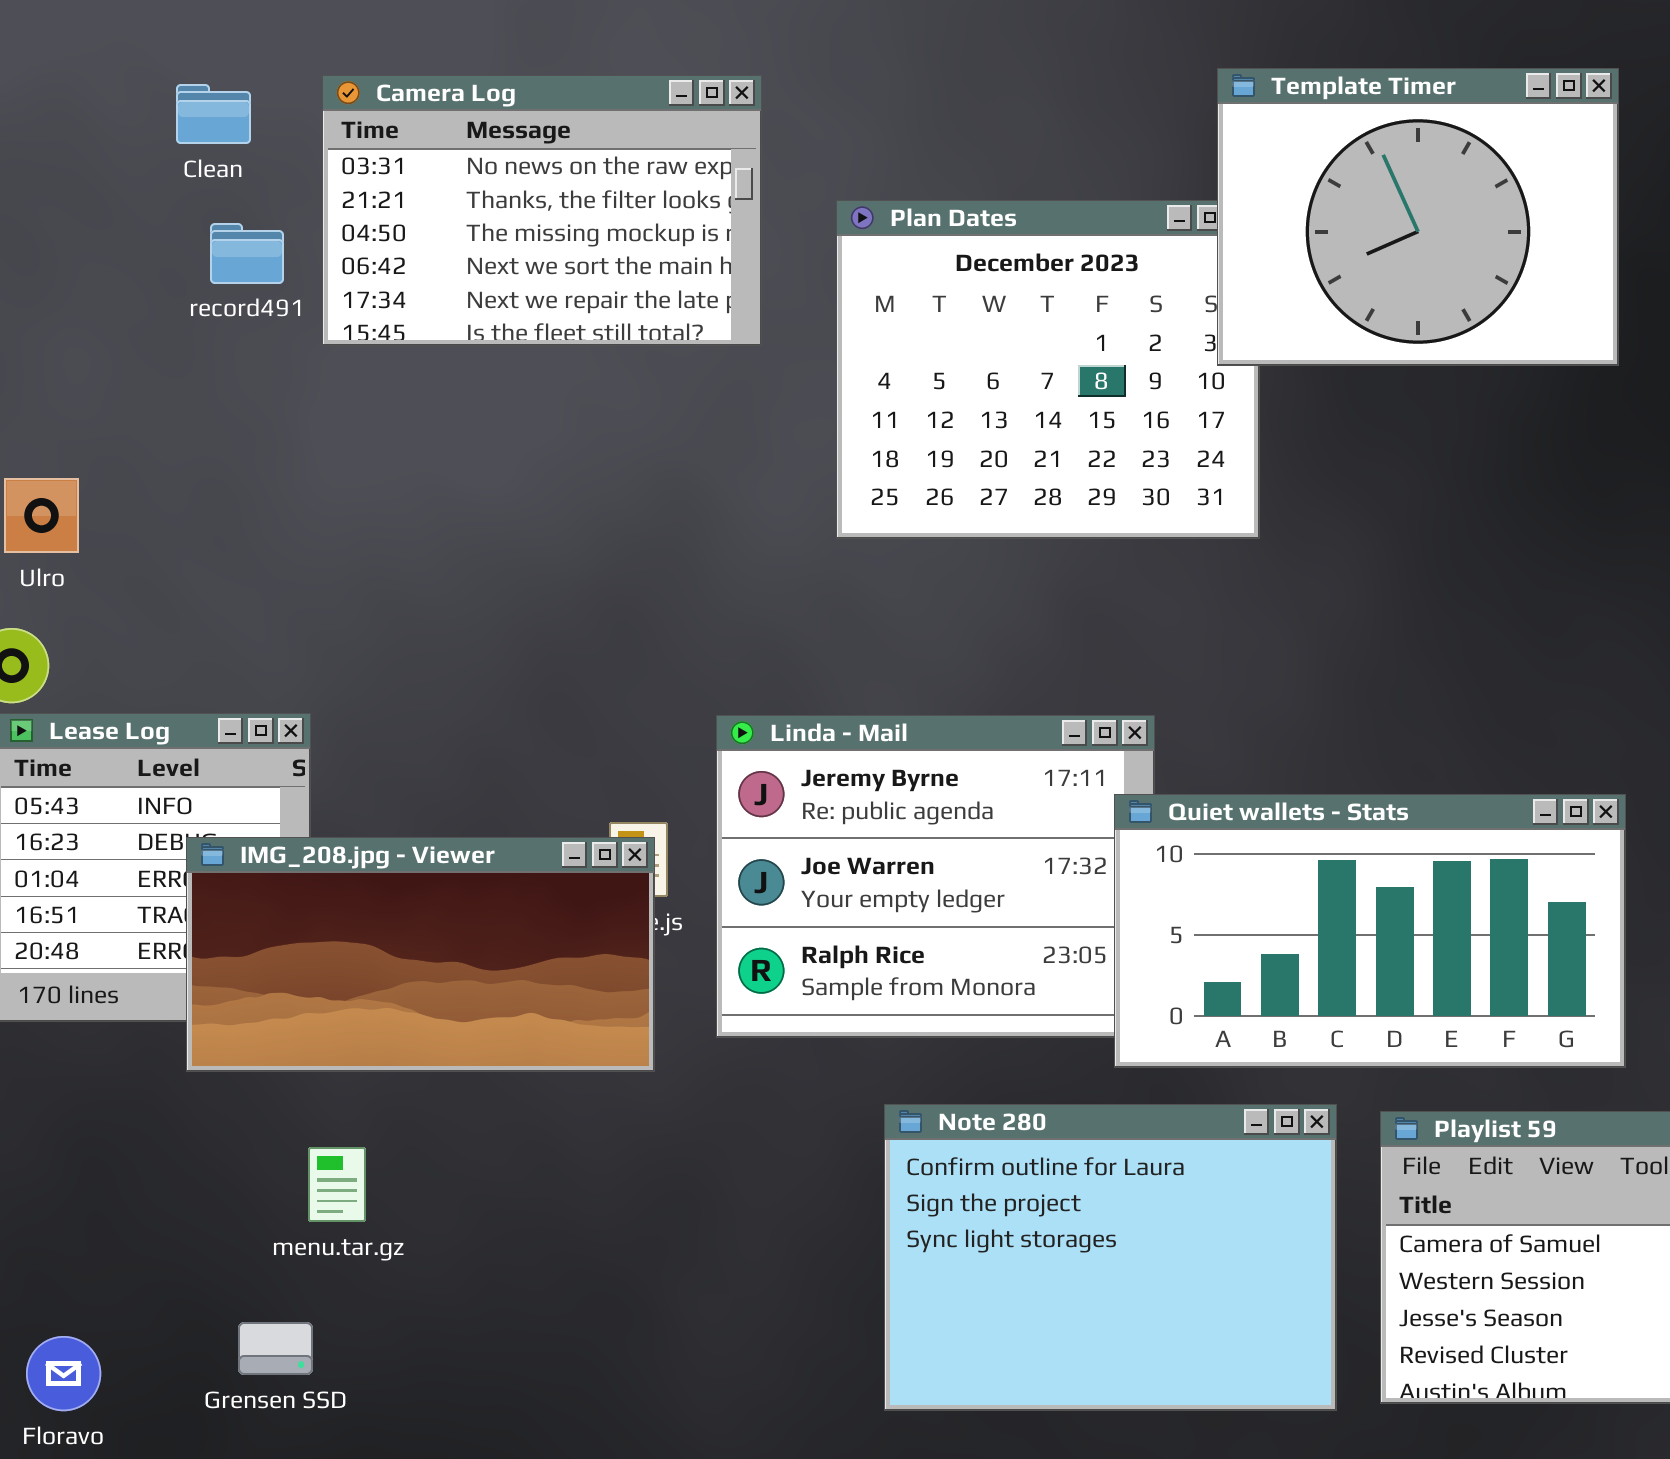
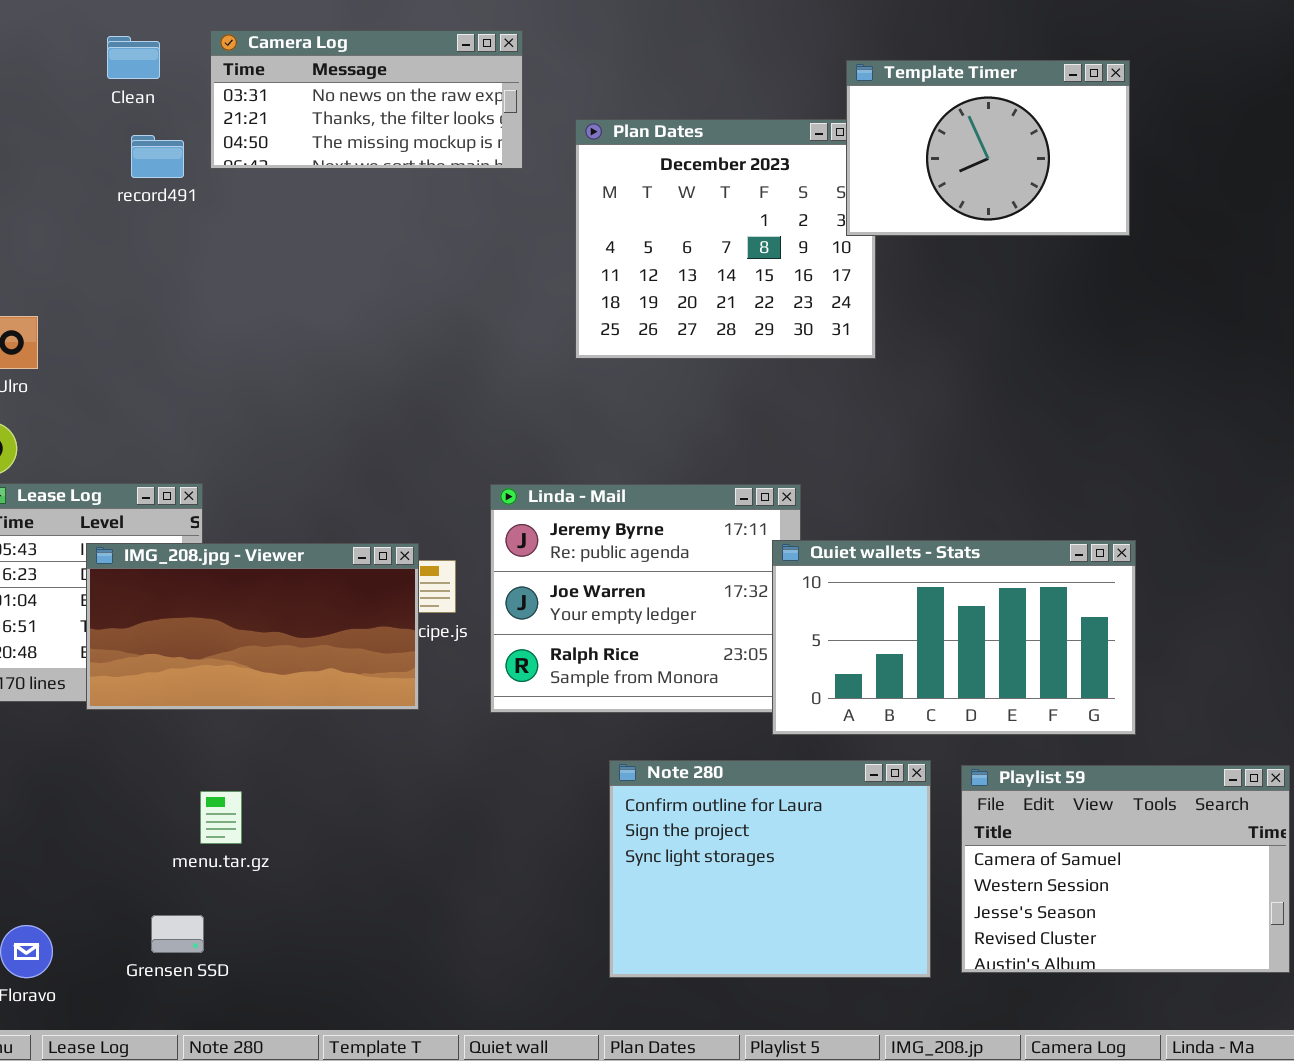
Template Timer: [1217,68,1619,366] -> [846,60,1130,236], resized
Camera Log: [322,75,762,346] -> [210,30,523,169], resized
IMG_208.jpg - Viewer: [186,837,655,1072] -> [86,543,419,710], moved

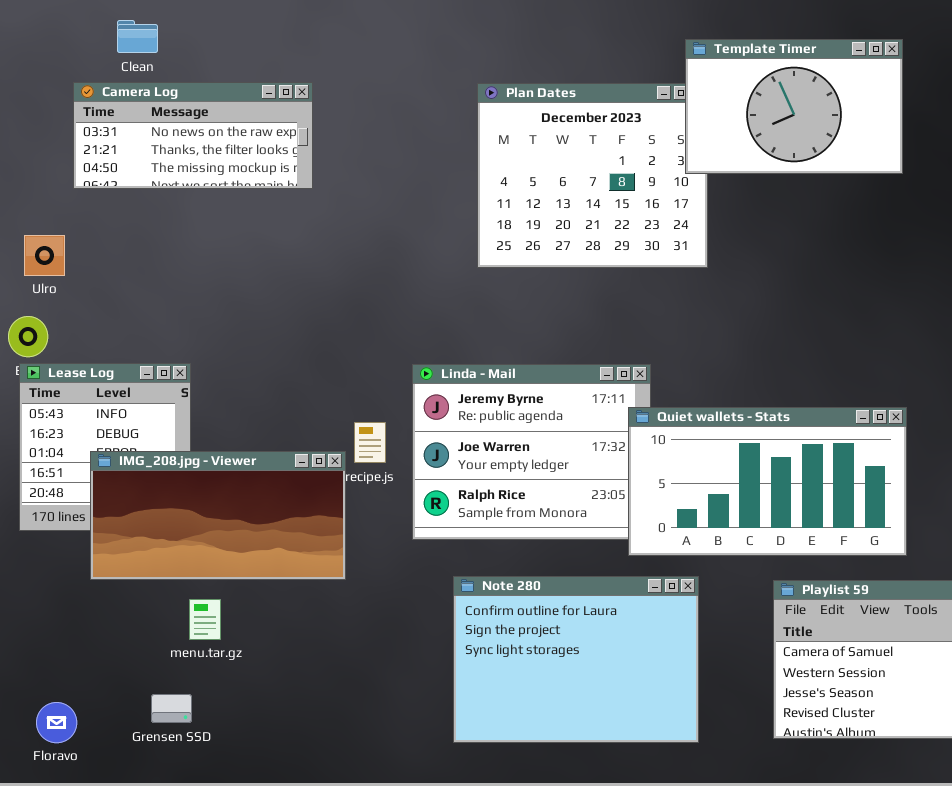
Camera Log: [210,30,523,169] -> [73,82,313,189], moved
IMG_208.jpg - Viewer: [86,543,419,710] -> [90,451,346,580], moved
Note 280: [609,760,931,978] -> [453,576,699,743], moved

